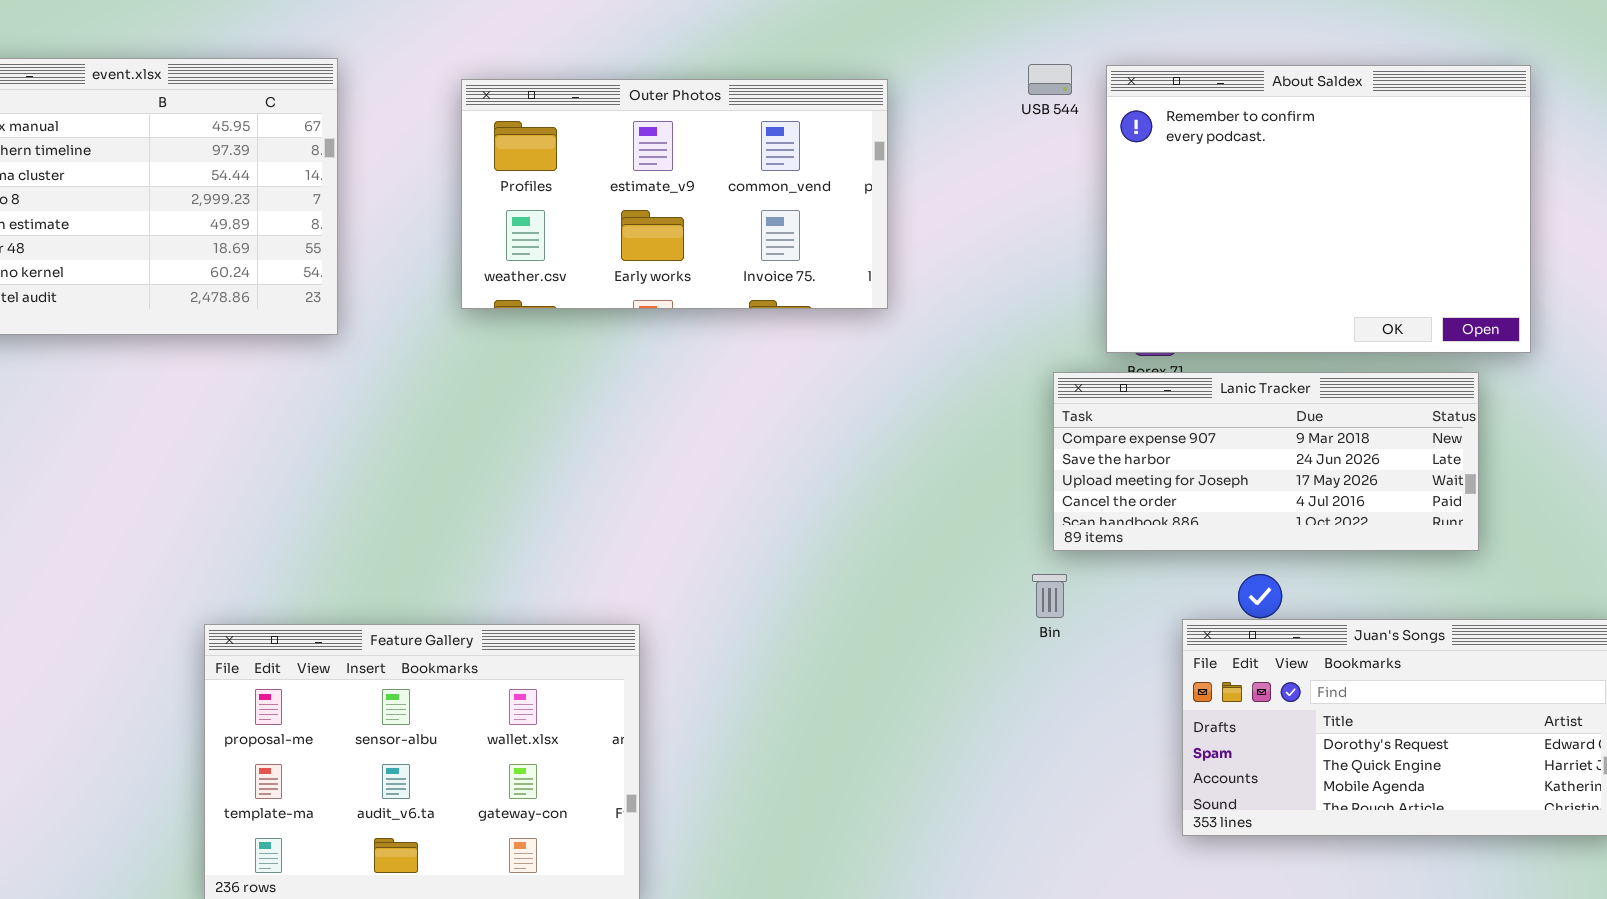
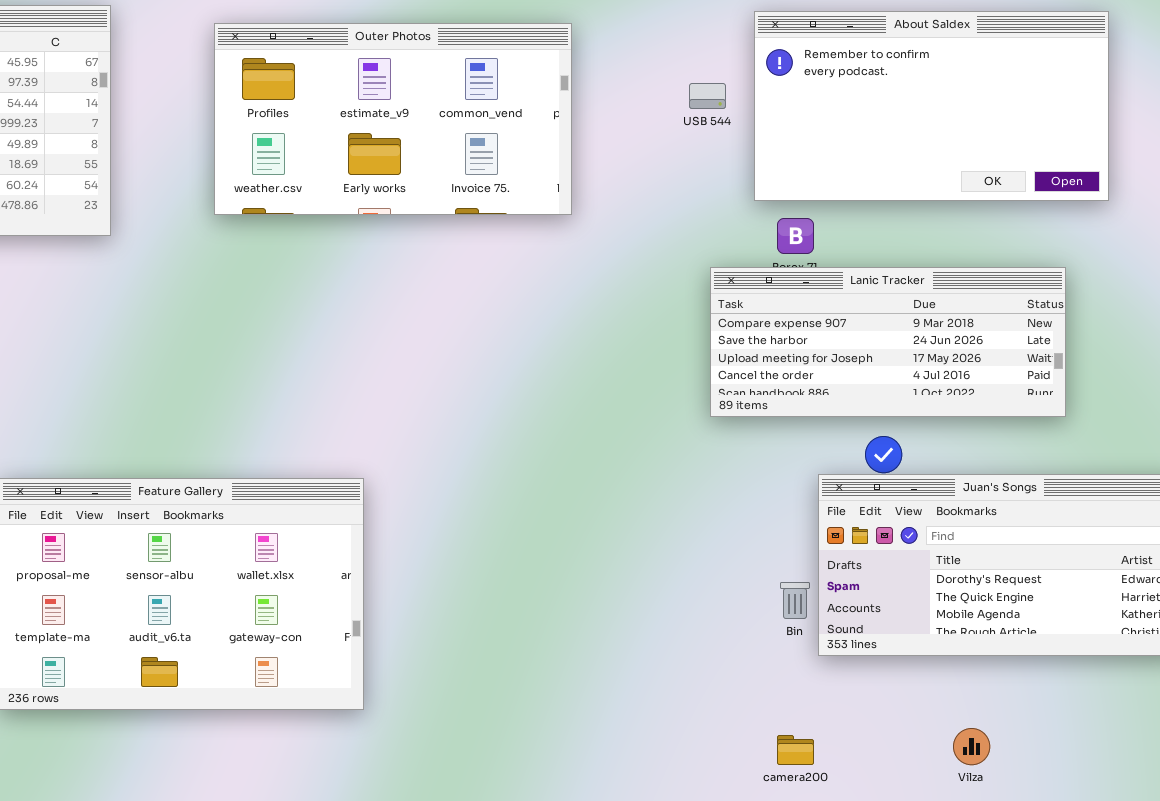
USB 544: [1028,64,1072,95] -> [689,83,726,109], moved
About Saldex: [1106,65,1531,353] -> [754,11,1109,201], resized
Bin: [1032,574,1067,618] -> [780,582,810,619], moved

